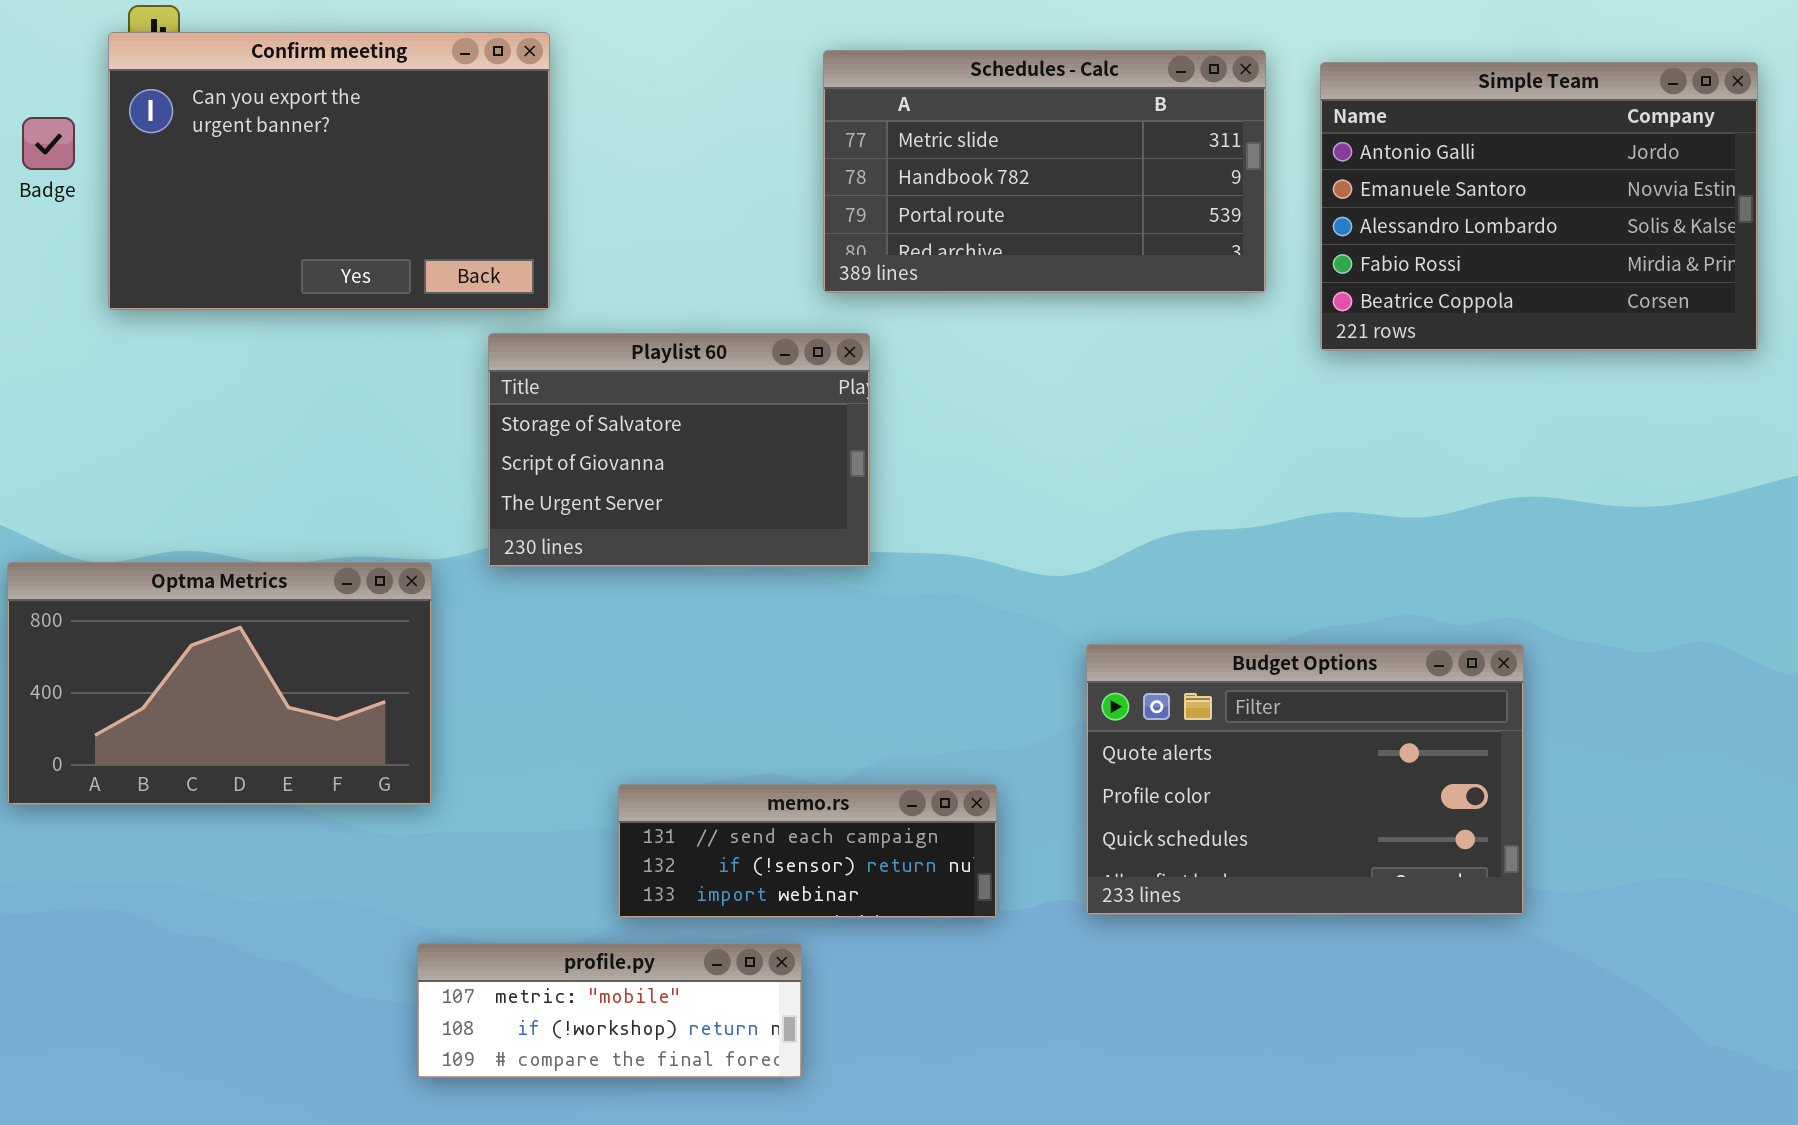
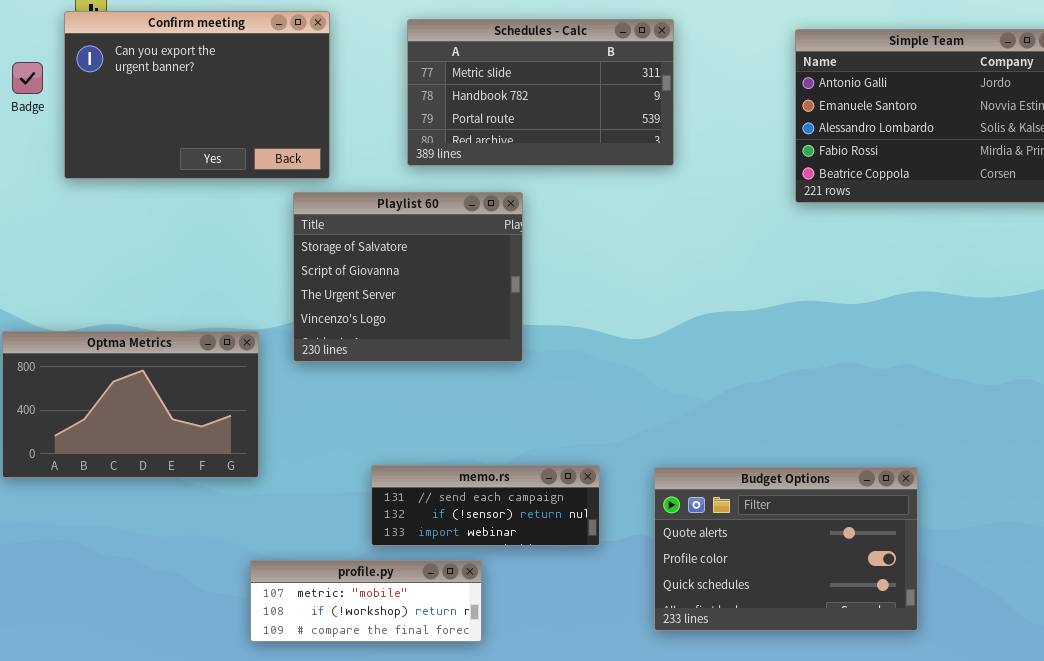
Schedules - Calc: [823,50,1266,293] -> [407,19,674,166], moved
Playlist 60: [488,333,870,567] -> [293,192,523,362], resized
Budget Options: [1086,644,1524,915] -> [654,467,918,631], moved

